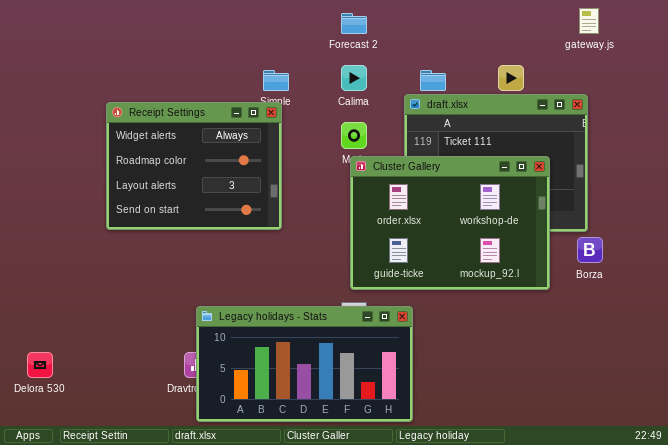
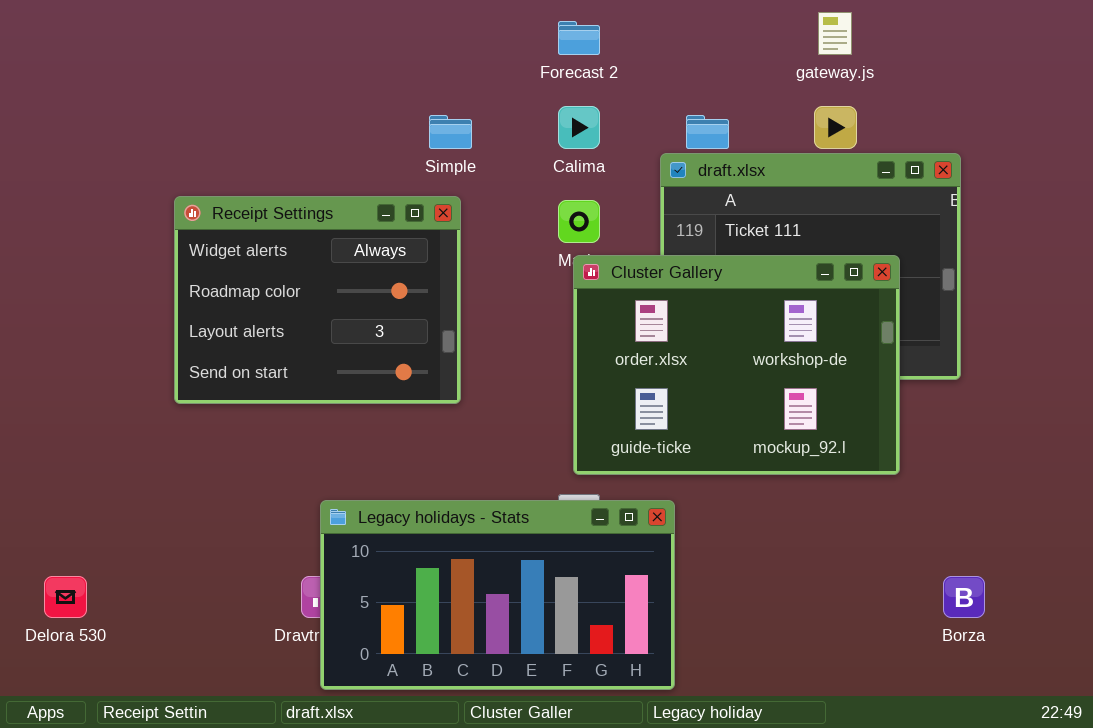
gateway.js: [579,8,599,34] -> [818,12,852,55], moved
Receipt Settings: [106,102,282,230] -> [174,196,461,404], moved
Borza: [577,237,603,263] -> [943,576,985,618], moved

